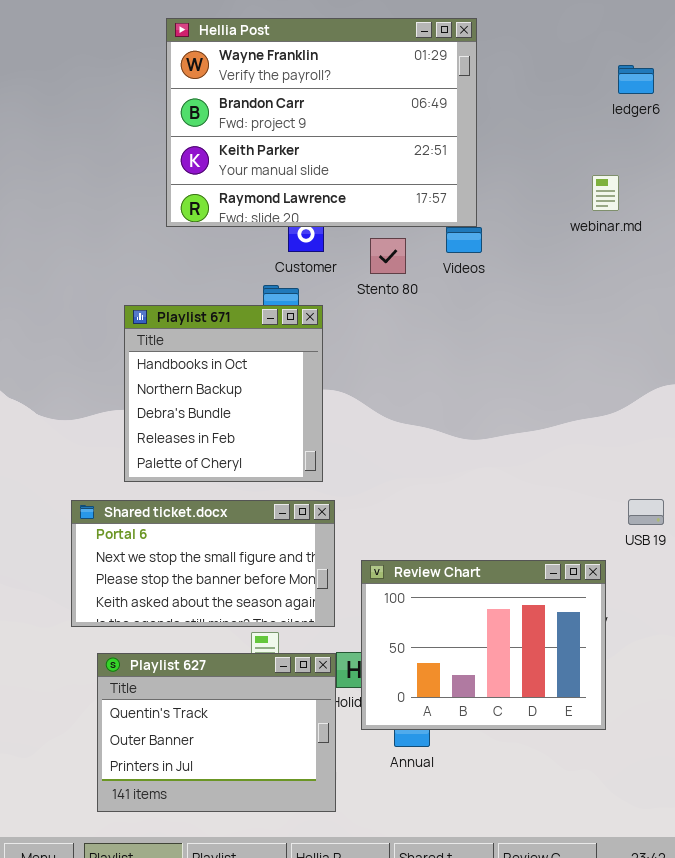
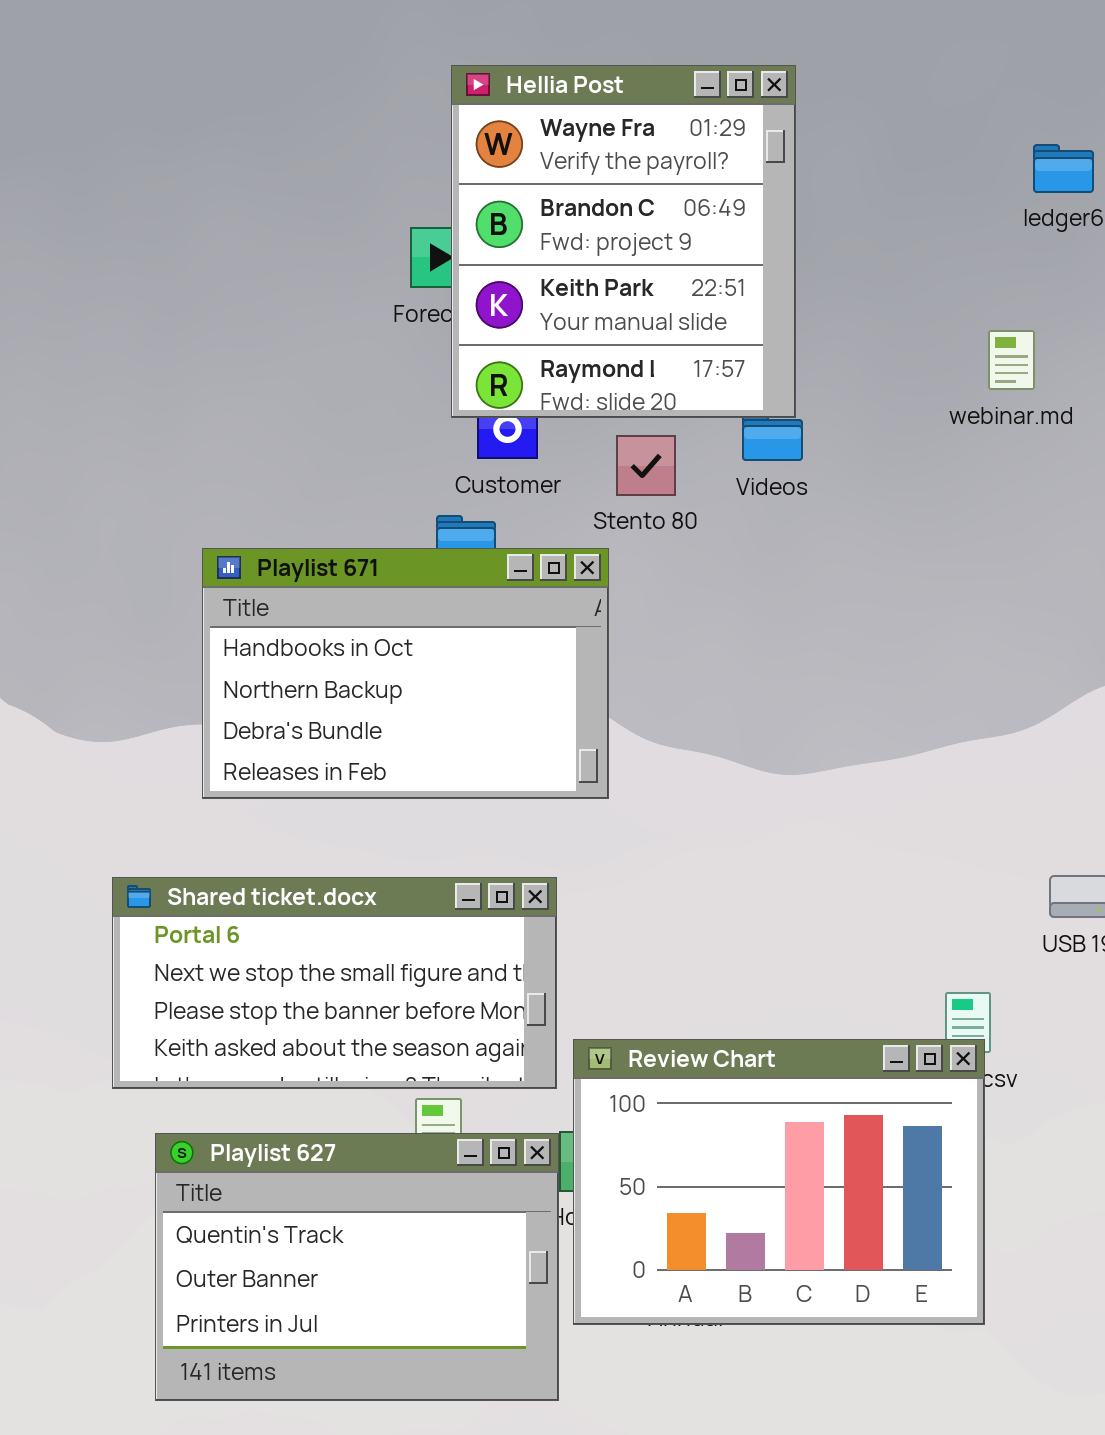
Hellia Post: [166,18,477,227] -> [451,65,796,418], resized
Playlist 671: [124,305,323,482] -> [202,548,609,799], resized
Review Chart: [361,560,606,730] -> [573,1039,985,1325], moved

